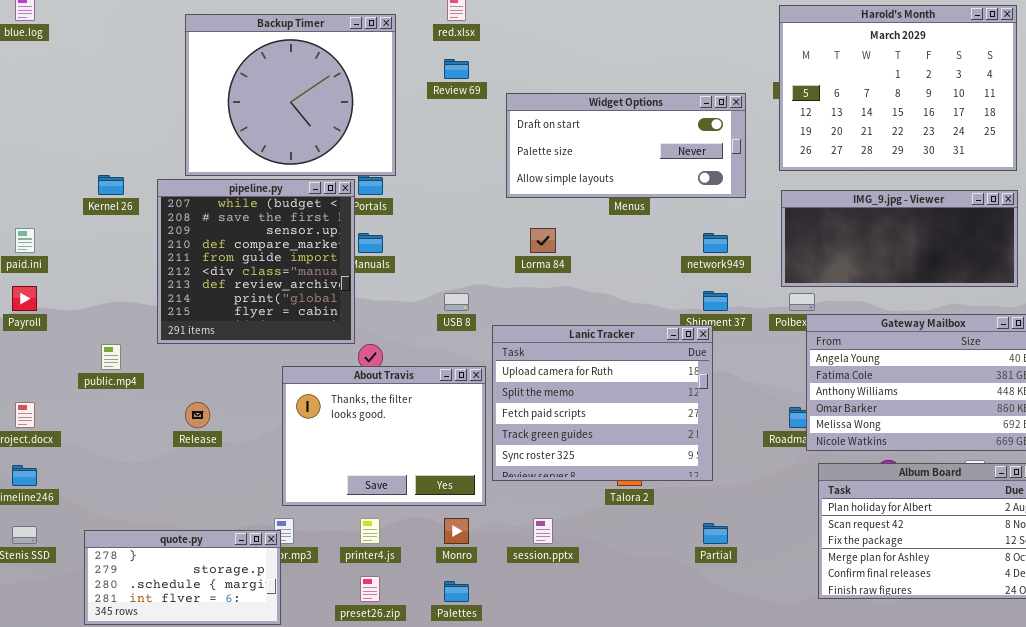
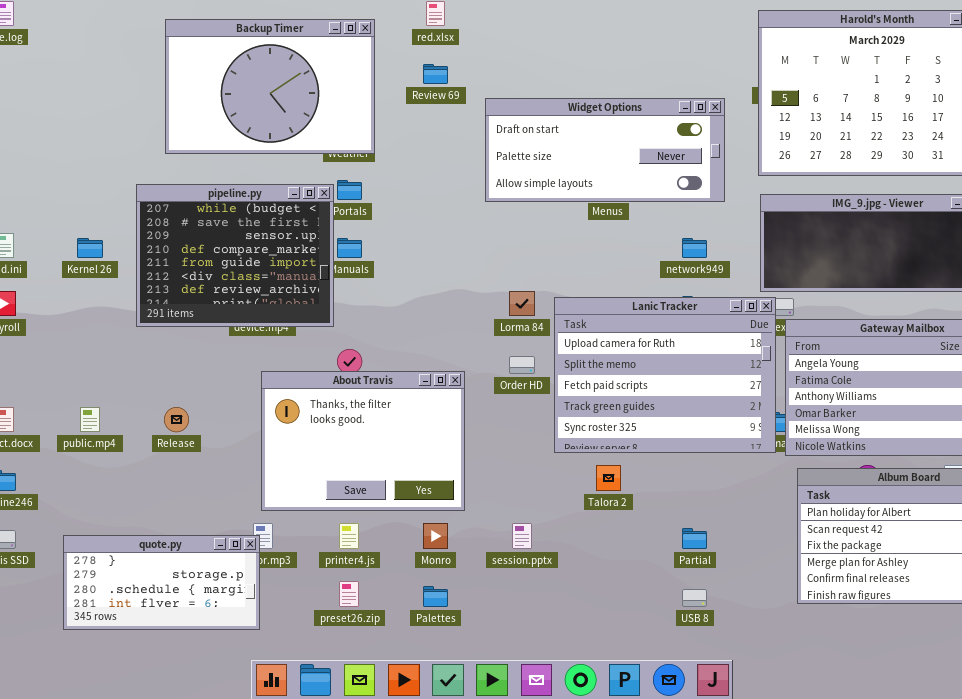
Backup Timer: [185,14,396,176] -> [165,19,375,154], resized
Kernel 26: [98,175,124,195] -> [77,238,103,258], moved
pipeline.py: [157,179,355,344] -> [136,184,334,327], resized
Lorma 84: [530,228,556,253] -> [509,291,535,316], moved
USB 8: [444,293,469,311] -> [682,589,707,607], moved
Lanic Tracker: [492,325,713,481] -> [554,297,776,453], moved
public.mp4: [101,344,121,370] -> [80,407,100,432], moved

